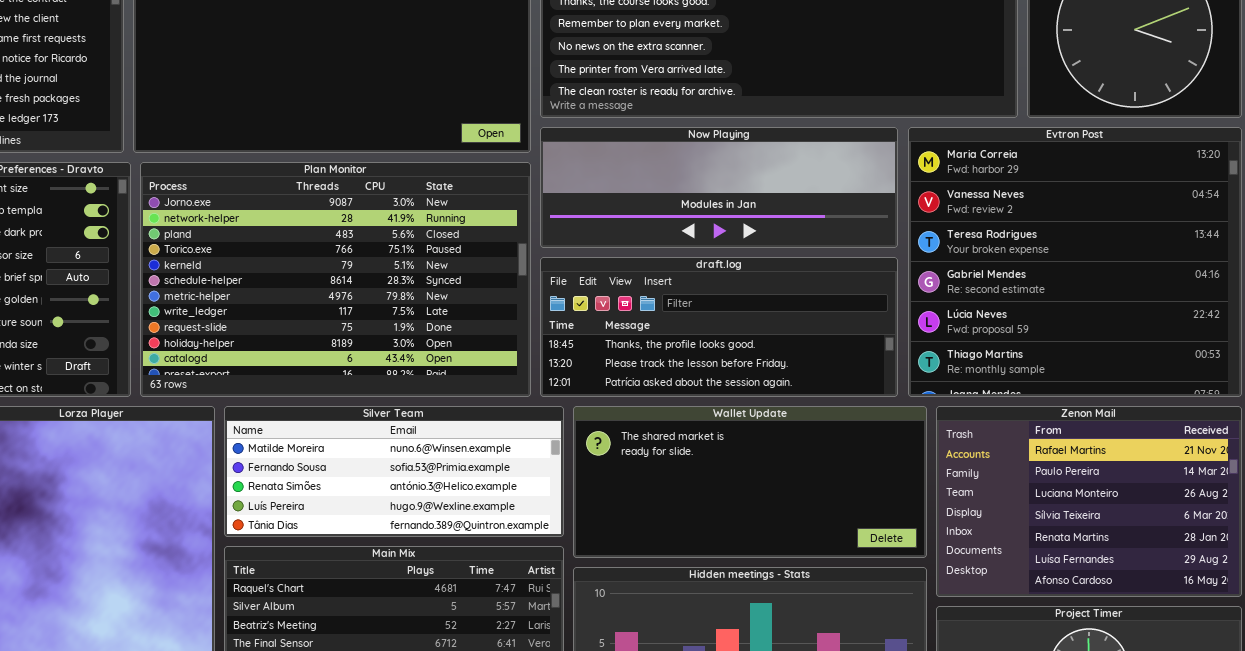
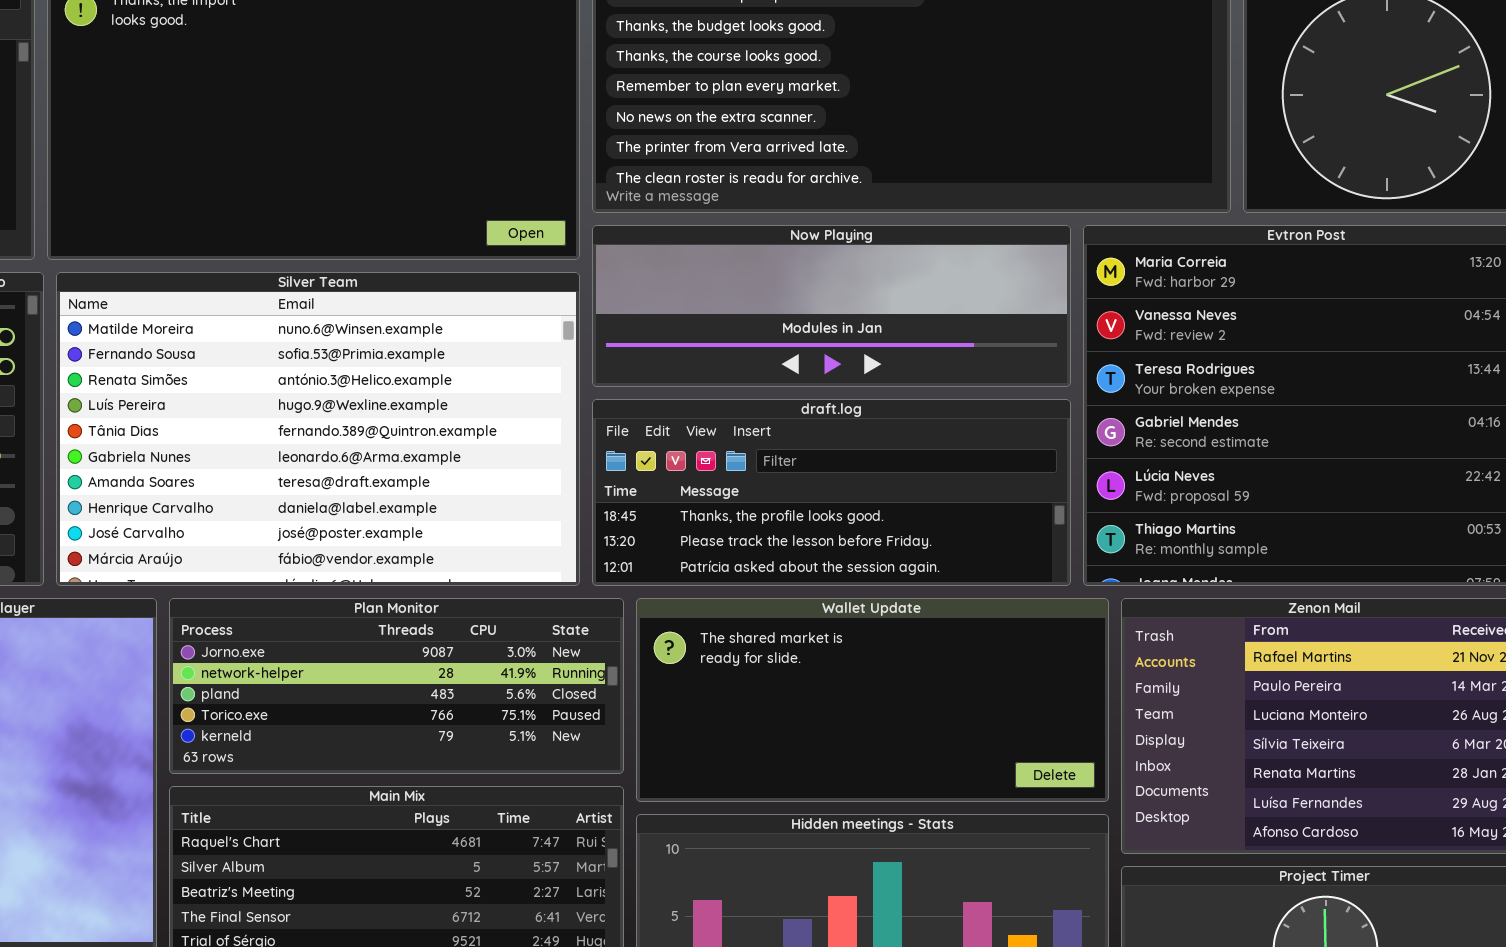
Plan Monitor: [140,162,531,397] -> [169,598,624,774], moved, resized
Silver Team: [224,406,564,537] -> [56,272,580,586], moved, resized

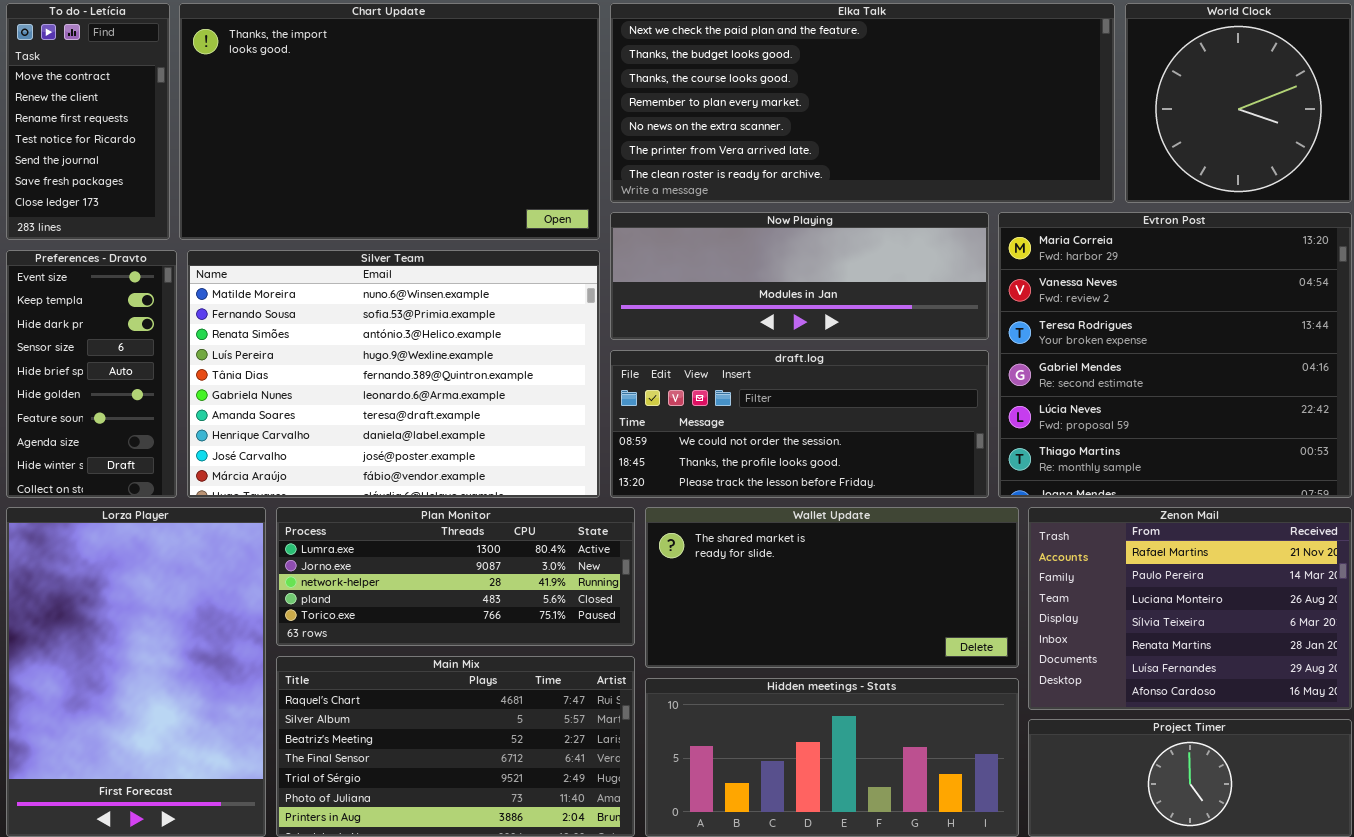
draft.log: [592,399,1071,586] -> [610,350,989,498], scrolled up 1 row
Plan Monitor: [169,598,624,774] -> [276,507,635,646], scrolled up 1 row

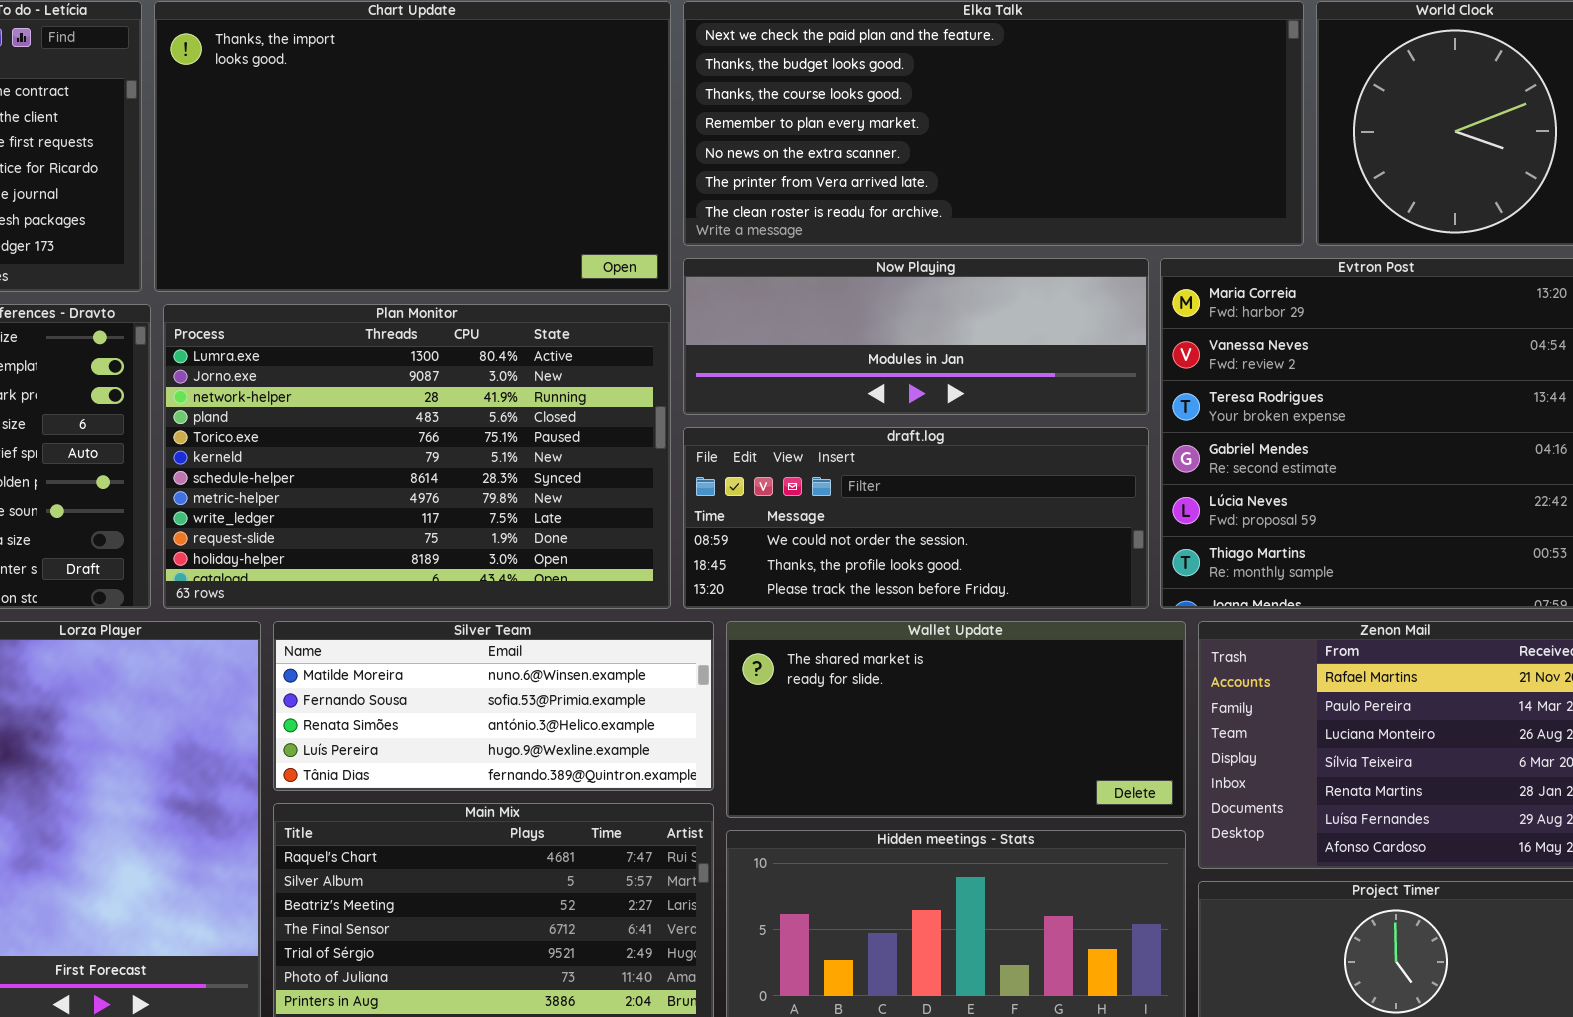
Silver Team: [187,250,600,498] -> [273,621,714,791], moved, resized
Plan Monitor: [276,507,635,646] -> [163,304,671,609], moved, resized

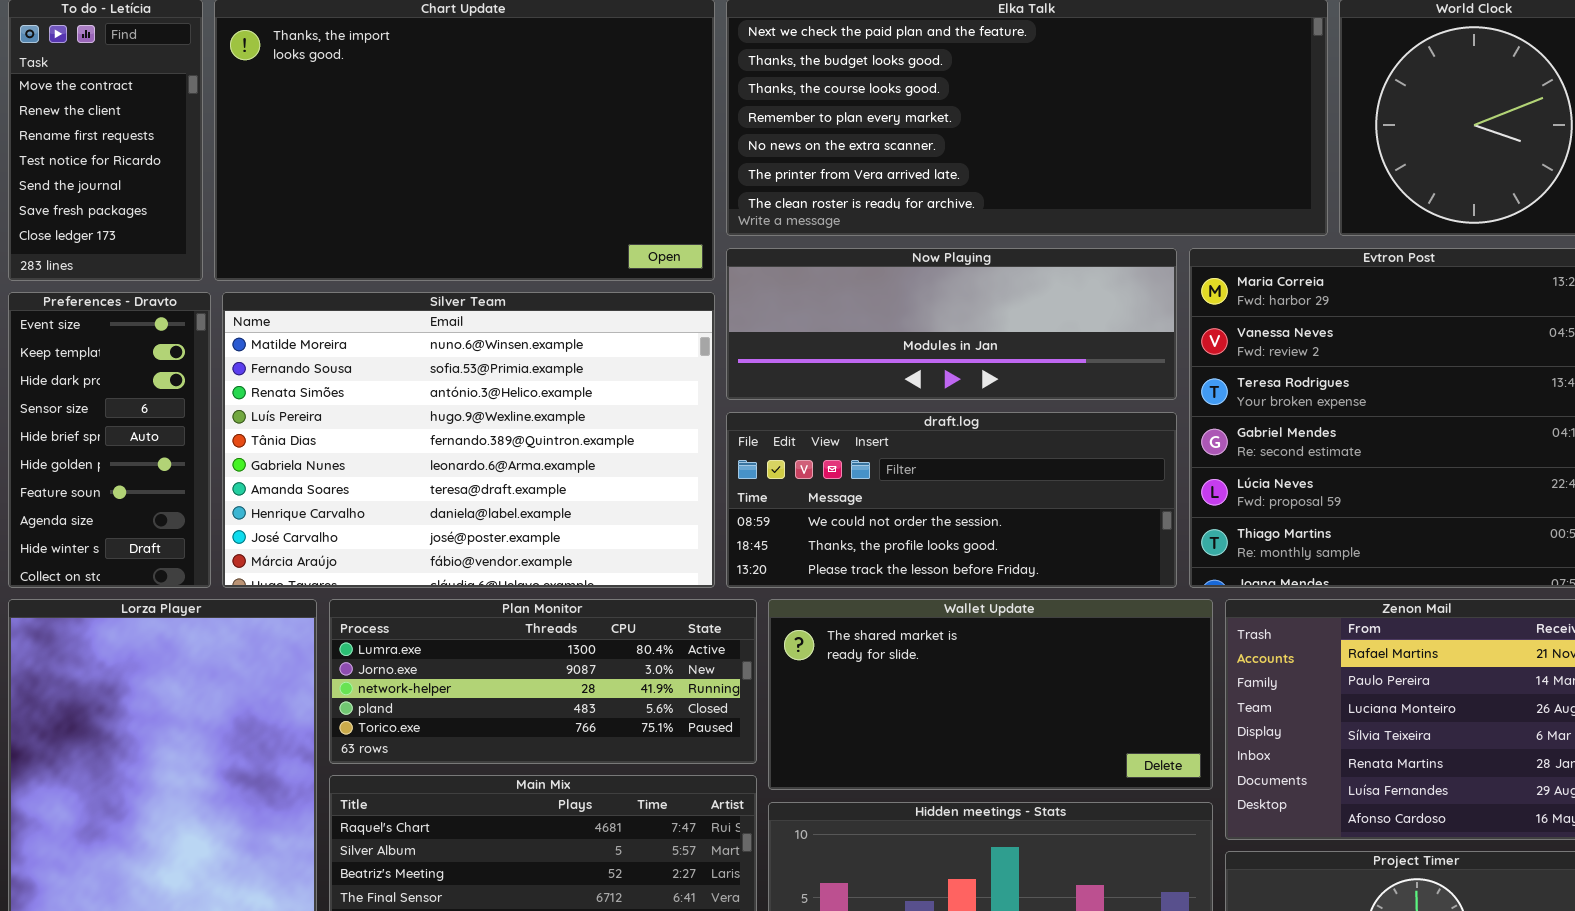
Plan Monitor: [163,304,671,609] -> [329,599,757,764], moved, resized
Silver Team: [273,621,714,791] -> [222,292,715,588], moved, resized

